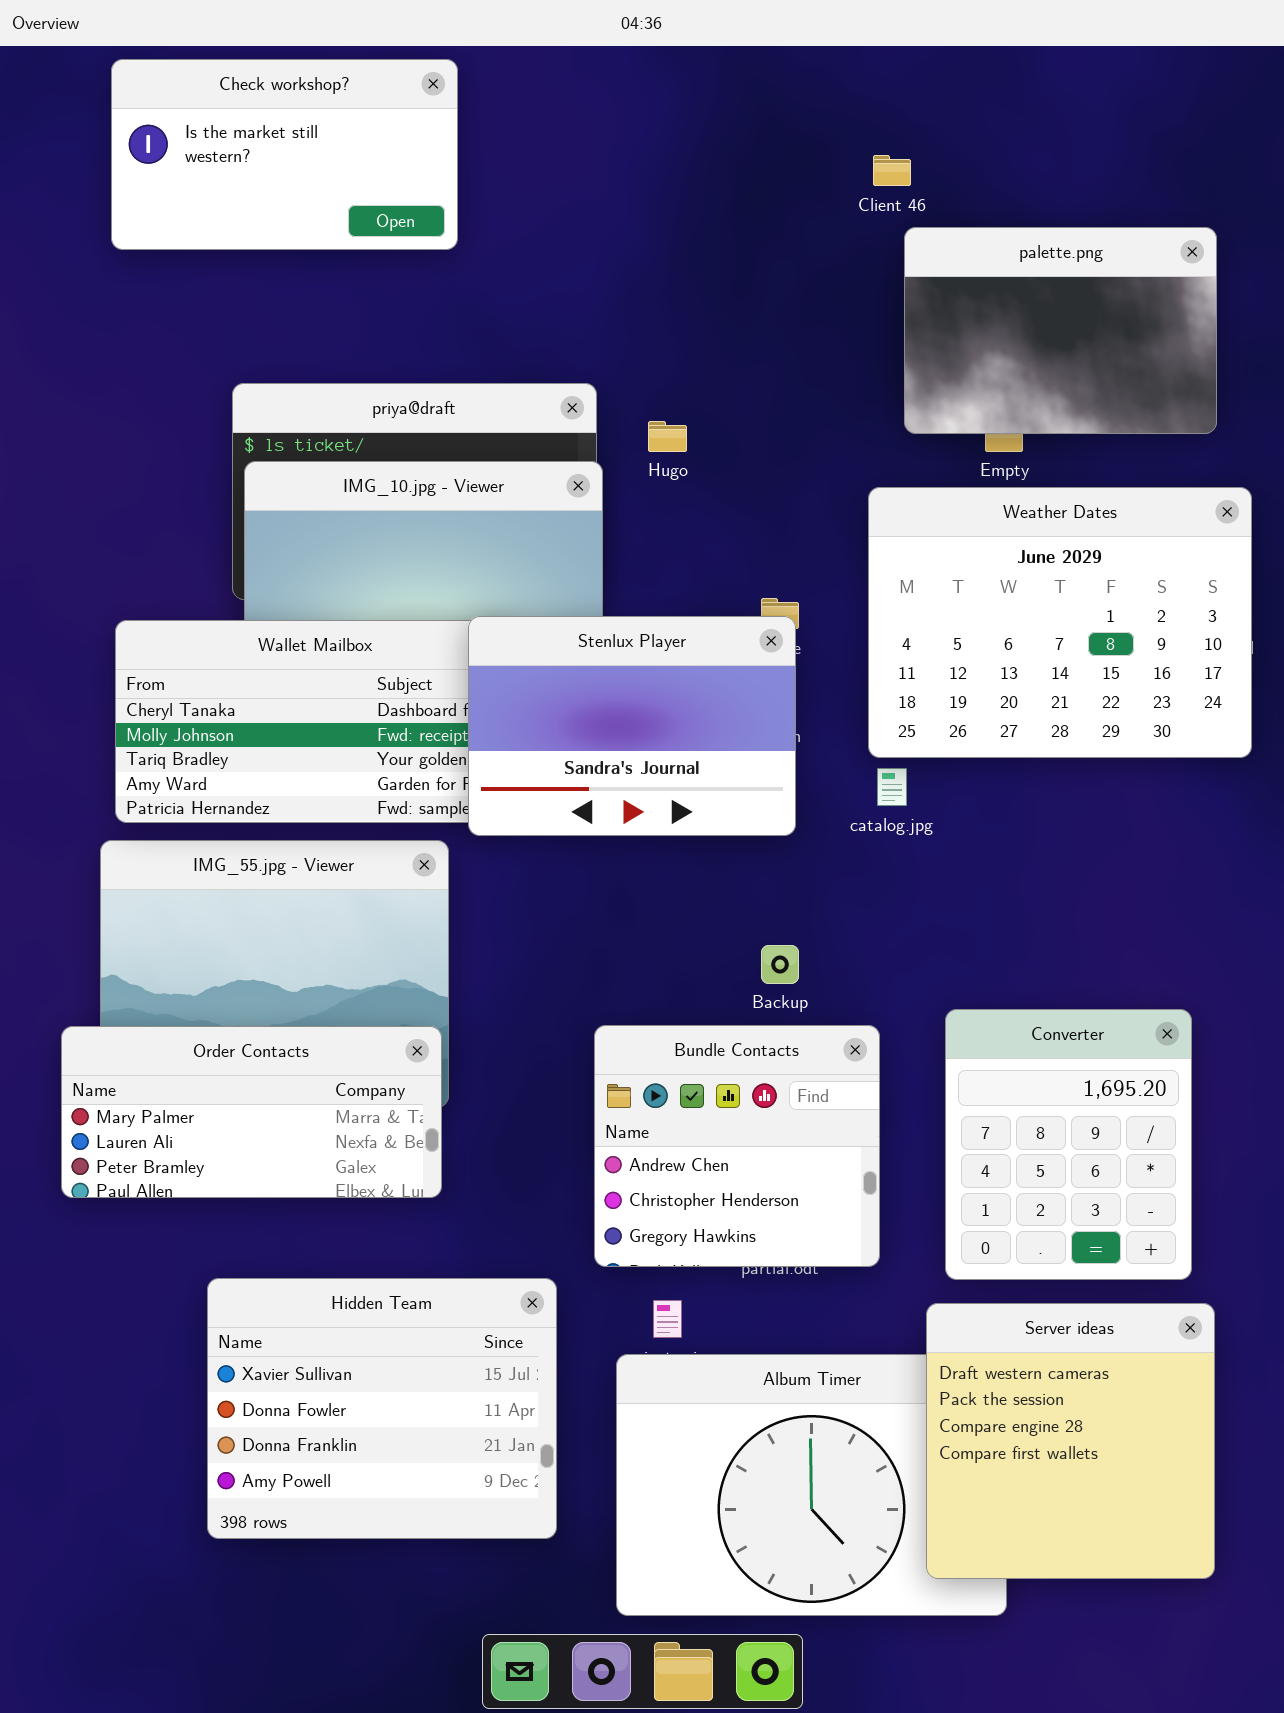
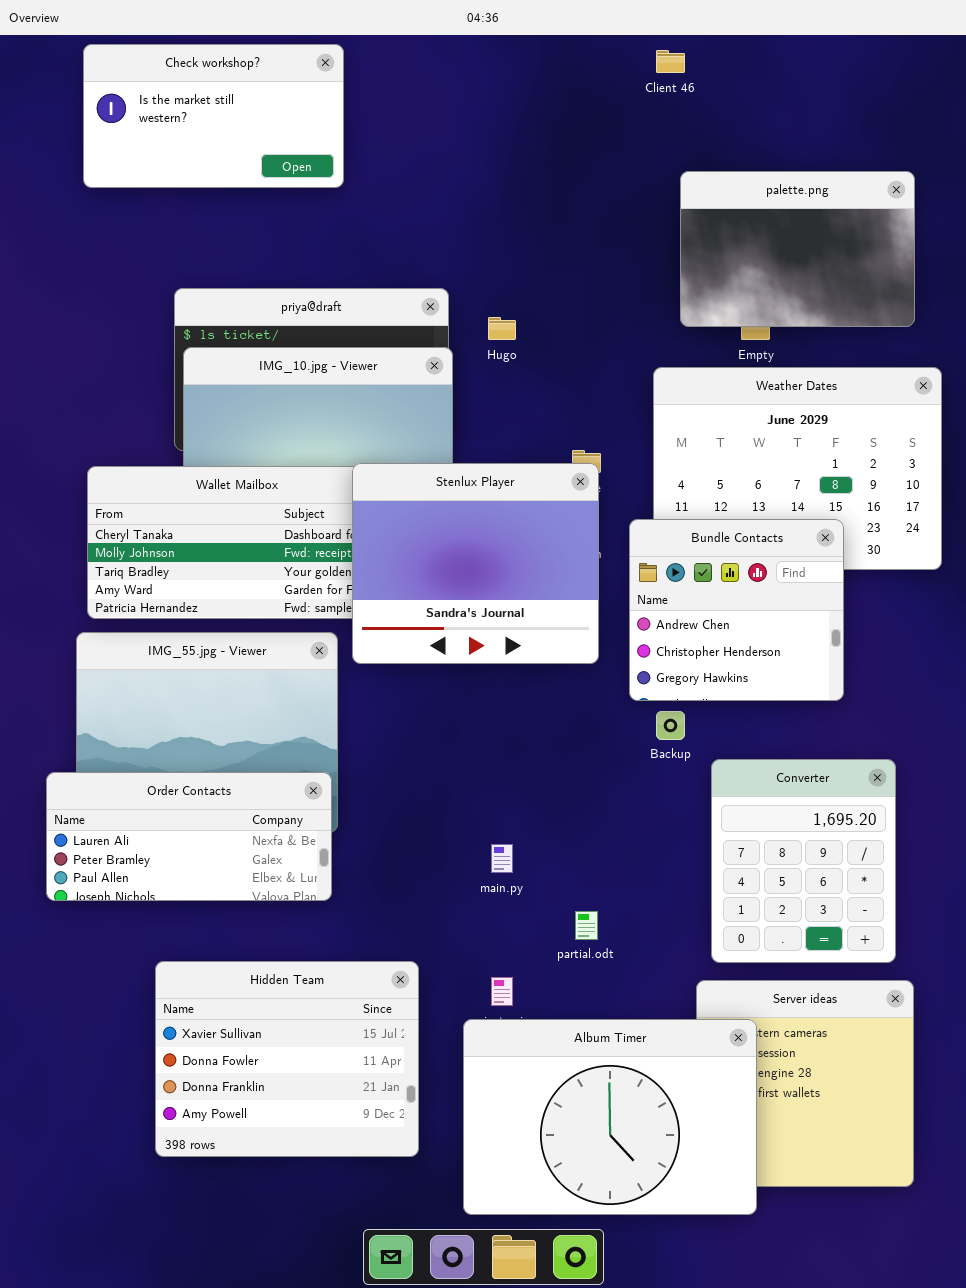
Client 46: [873,155,911,186] -> [656,50,685,73], moved
Stenlux Player: [468,616,796,836] -> [352,463,599,664], resized
Backup: [761,945,799,984] -> [656,711,685,740], moved
Bundle Contacts: [594,1025,880,1267] -> [629,519,844,701], moved
Order Contacts: [61,1026,442,1198] -> [46,772,332,901], scrolled down 1 row
Album Timer: [616,1354,1007,1616] -> [463,1019,757,1215], raised

